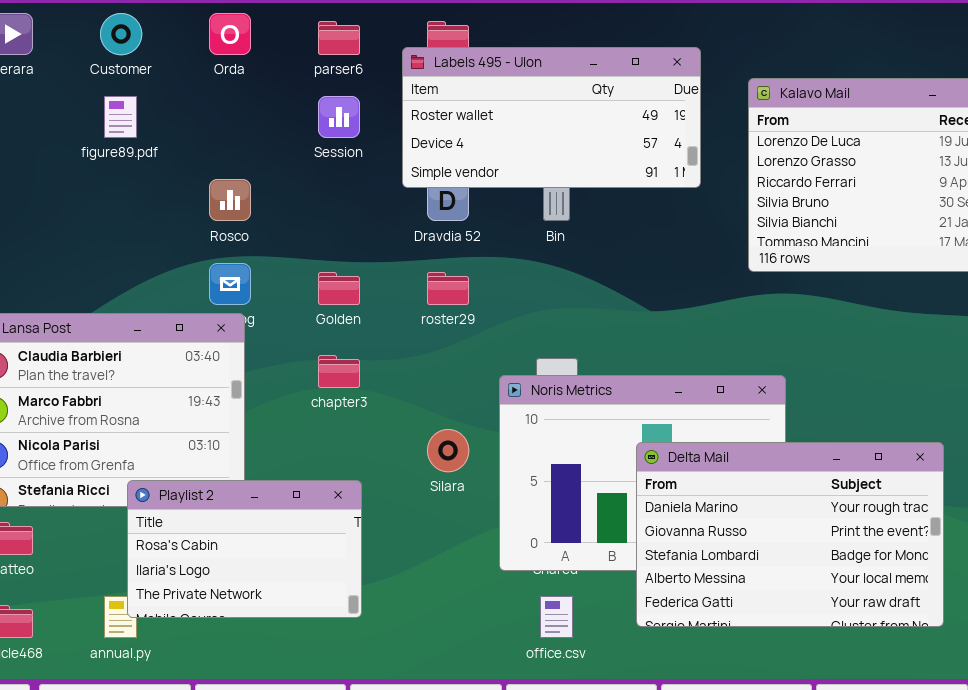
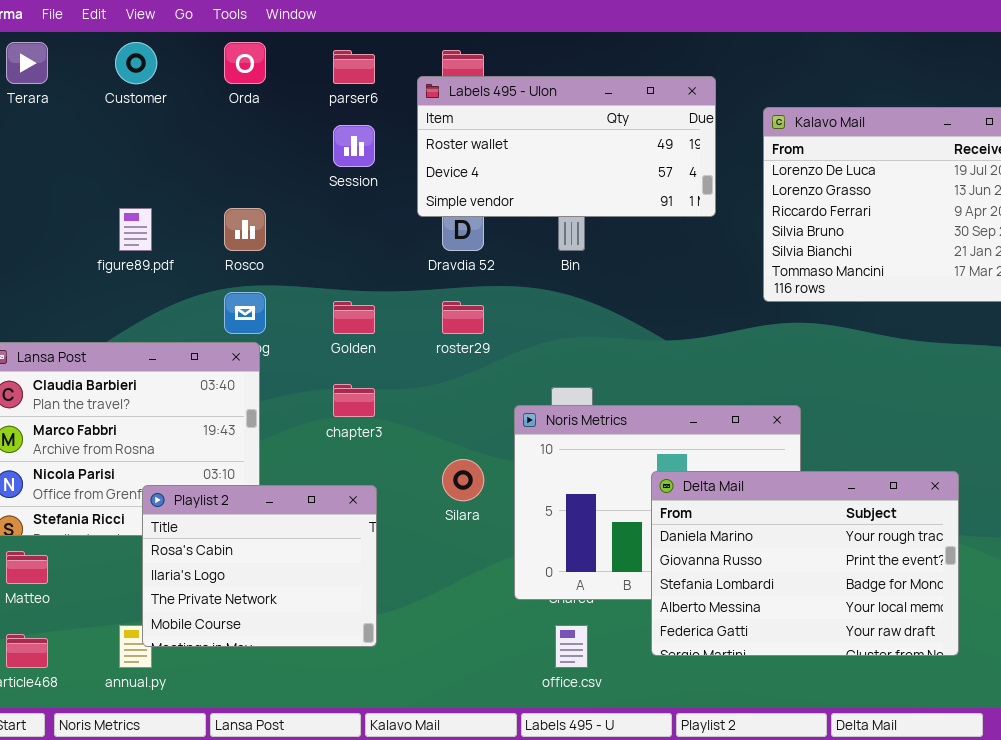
figure89.pdf: [104,96,137,138] -> [119,208,152,251], moved
Playlist 2: [127,480,362,618] -> [142,485,377,647], resized

